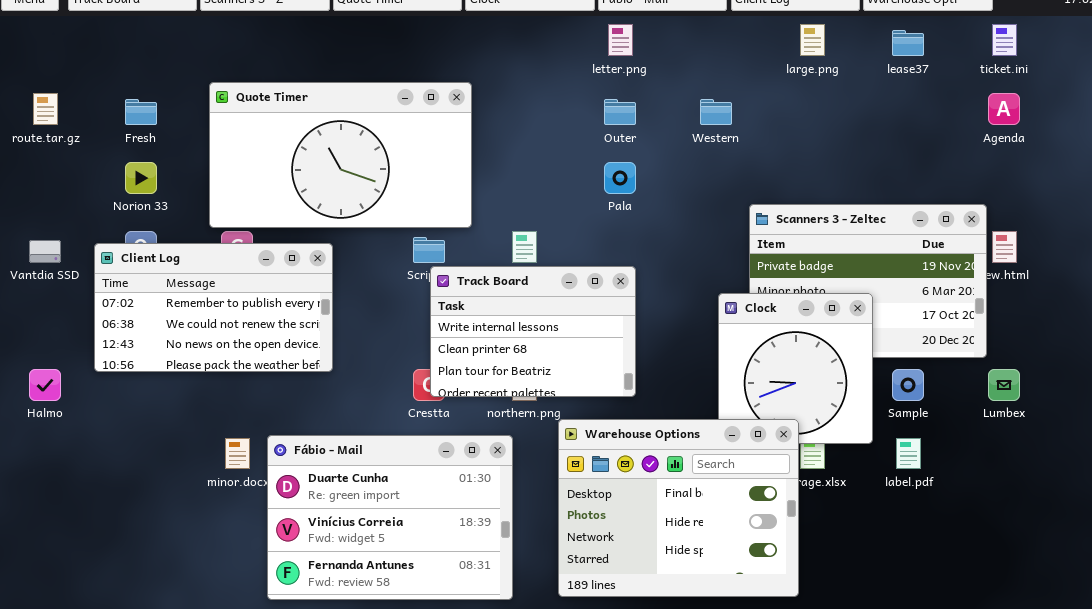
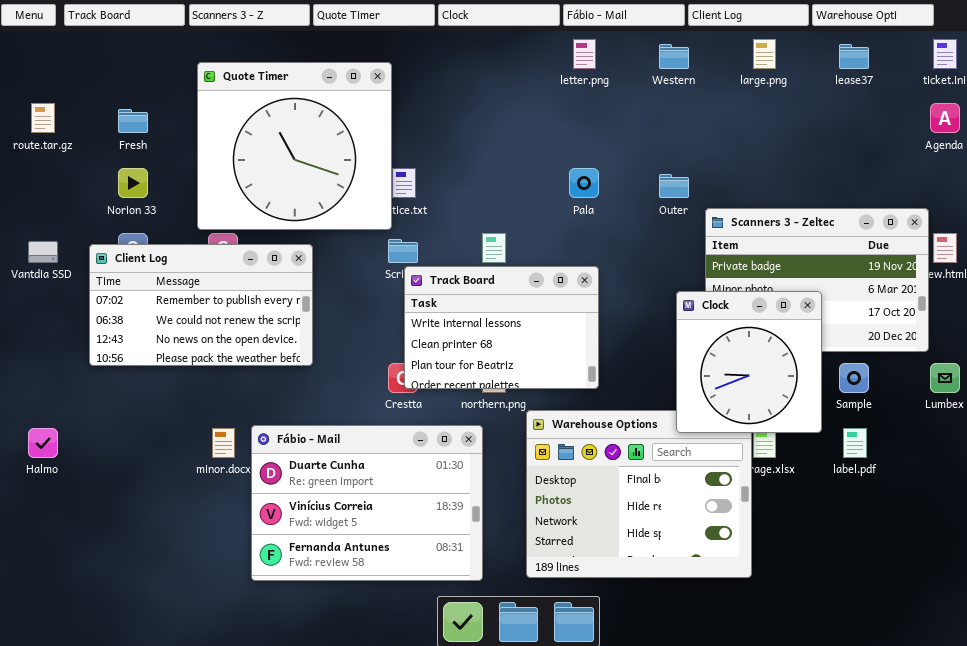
Quote Timer: [209,82,472,228] -> [197,62,392,230], resized
Outer: [604,99,636,125] -> [659,174,689,198], moved
Western: [700,99,732,125] -> [659,44,689,69], moved
Clock: [718,293,873,444] -> [676,291,822,433], raised
Halmo: [29,369,61,401] -> [28,428,58,458], moved

